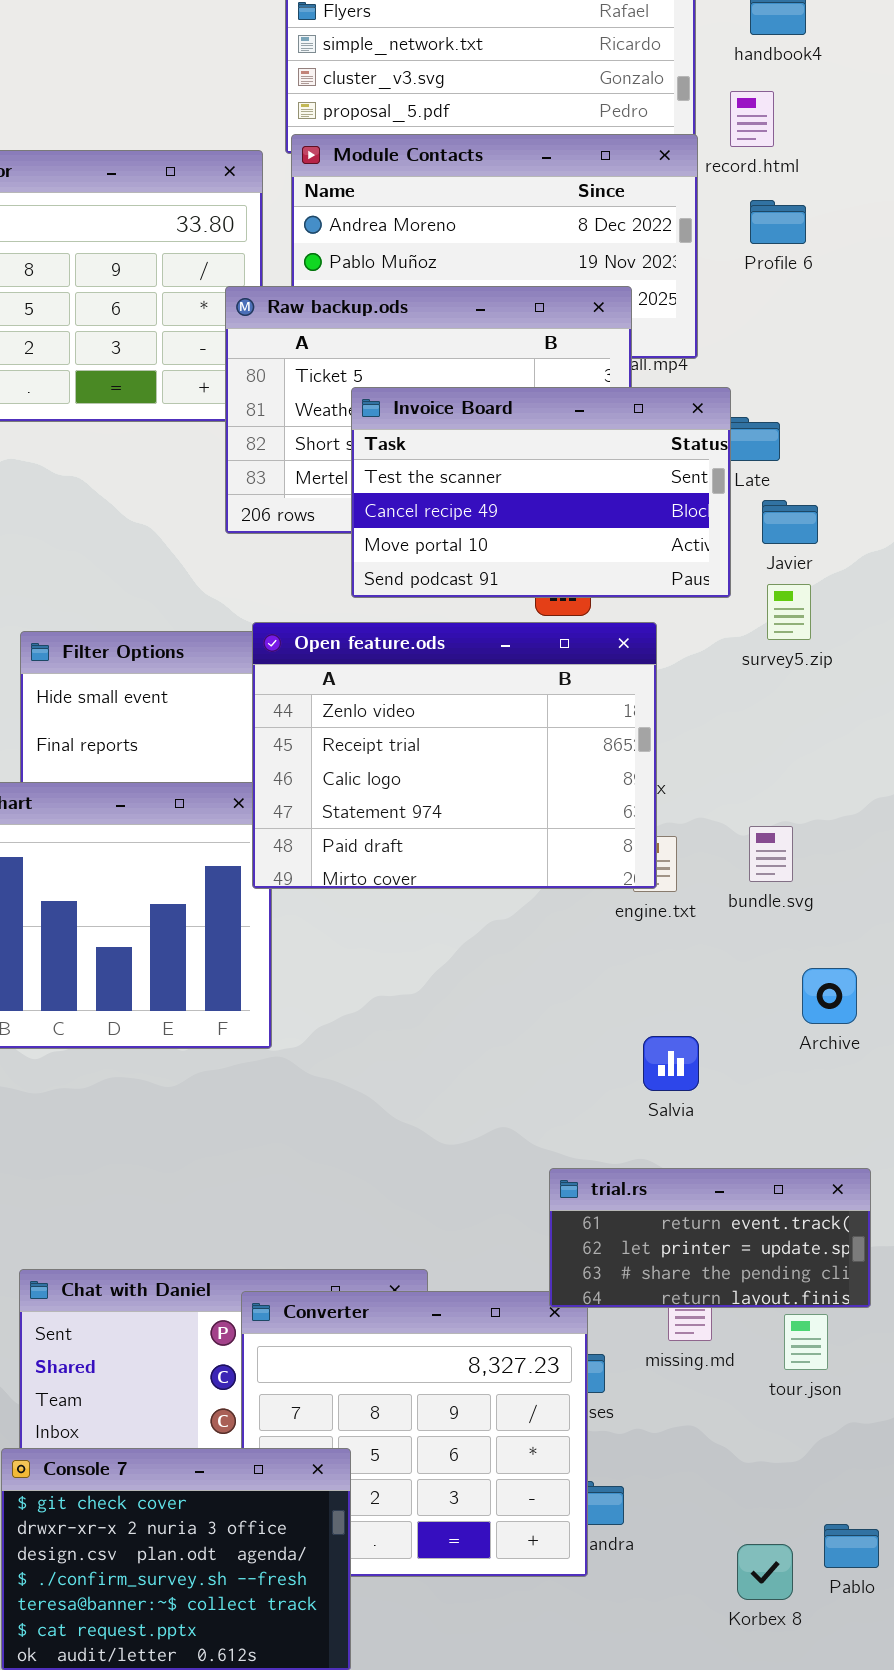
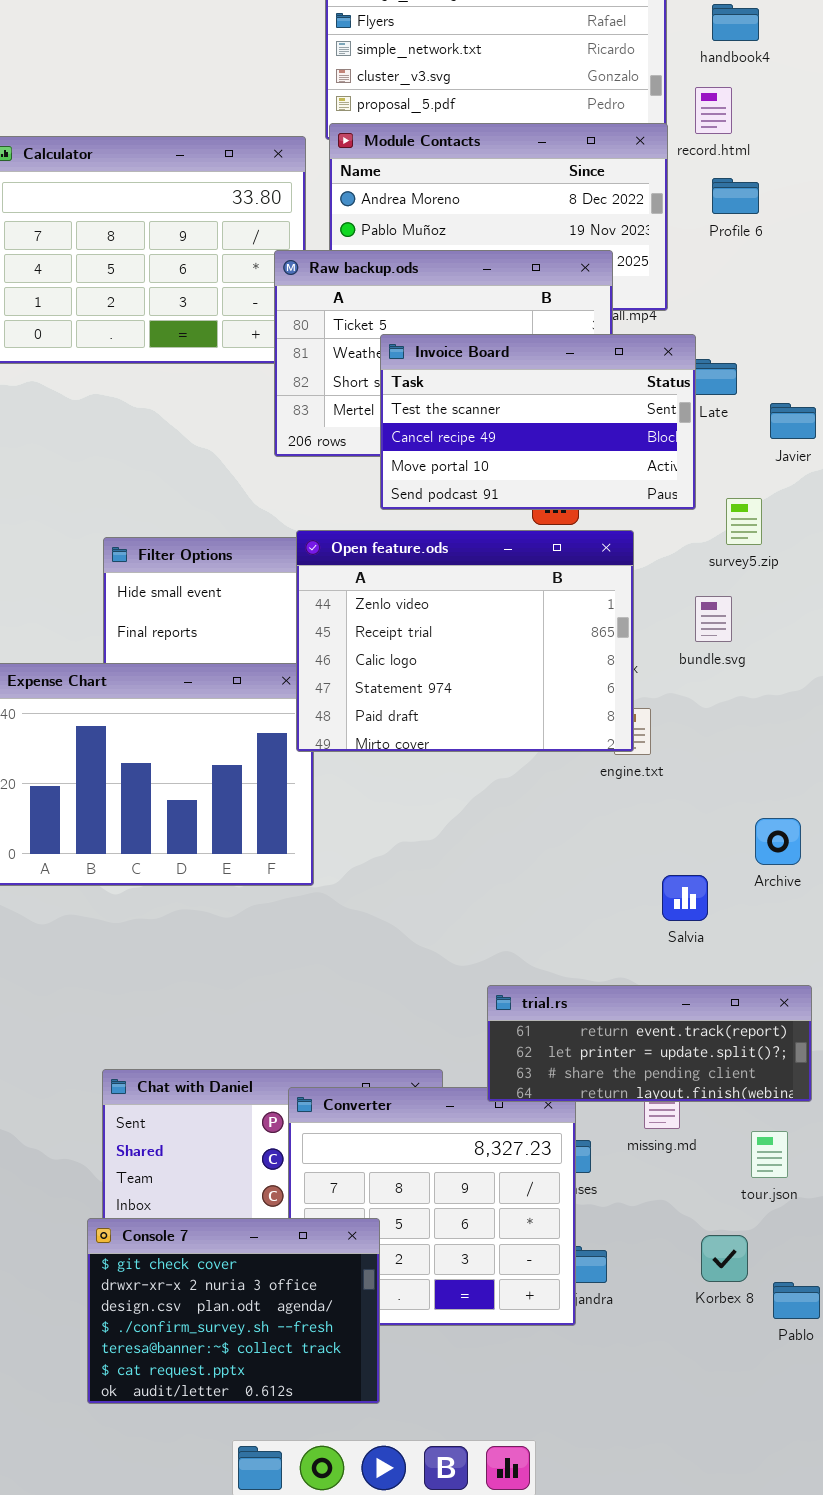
Javier: [762,500,818,544] -> [770,403,816,439], moved
bundle.svg: [749,826,793,882] -> [695,596,732,642], moved
Salvia: [643,1036,699,1091] -> [662,875,708,921], moved
trial.rs: [549,1168,871,1308] -> [487,985,812,1102], resized
tour.json: [784,1314,828,1370] -> [751,1131,788,1178], moved
Korbex 8: [737,1544,793,1600] -> [701,1235,748,1282], moved

